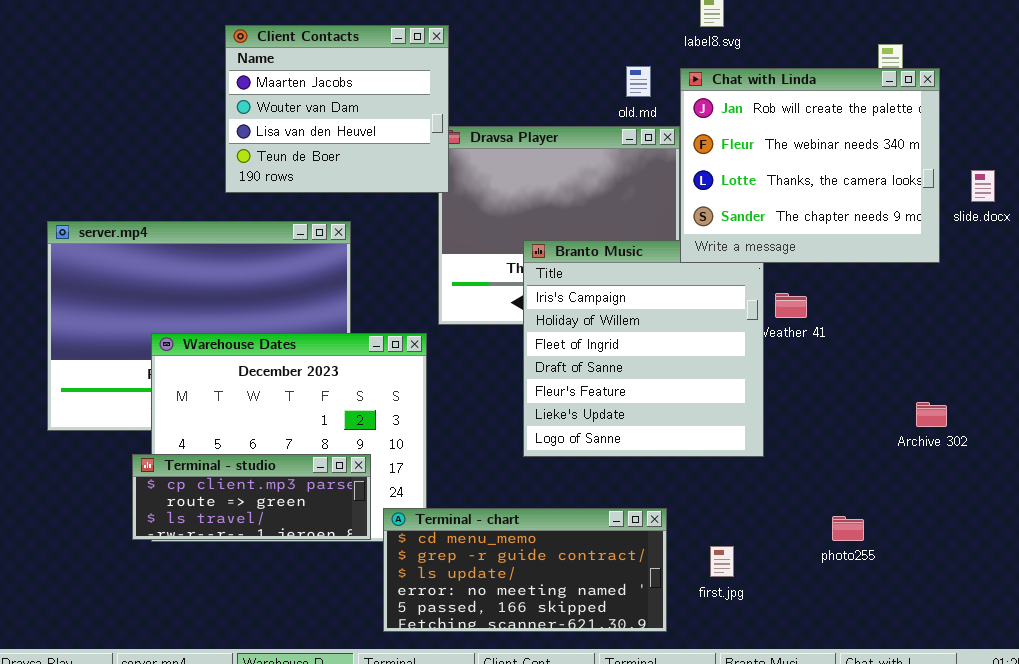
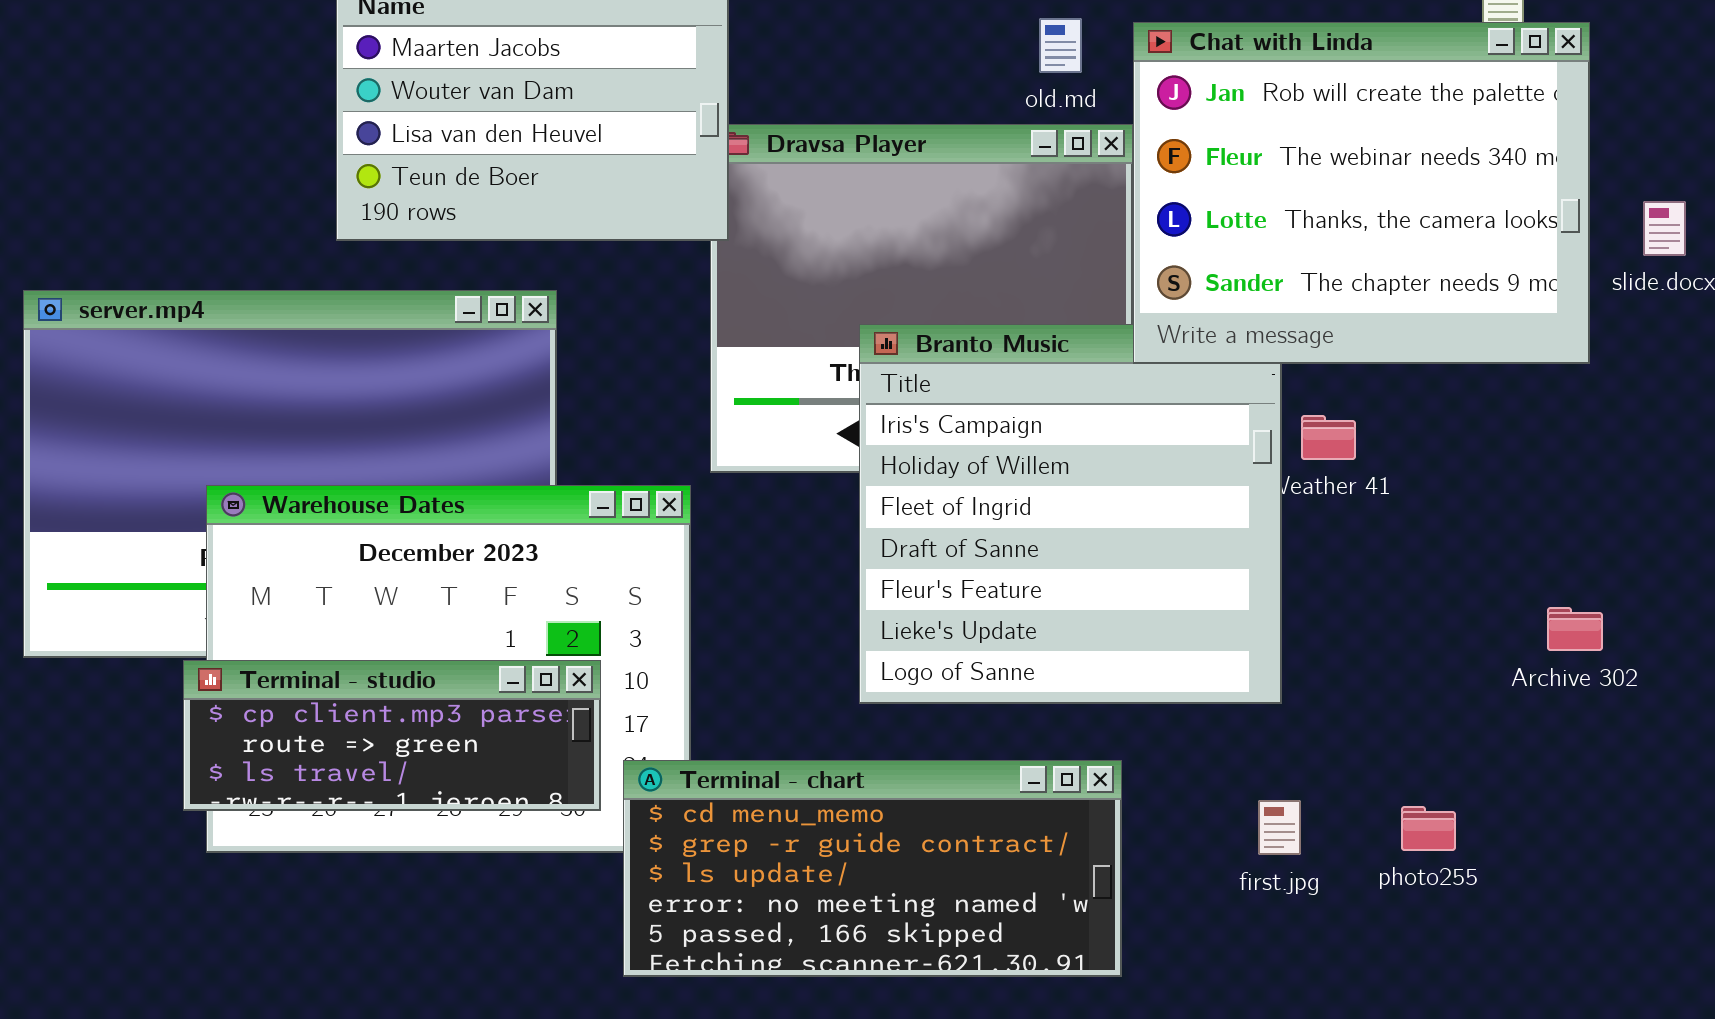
Terminal - studio: [132,454,371,540] -> [183,660,601,811], moved
Terminal - chart: [383,508,667,632] -> [623,760,1122,977], moved
first.jpg: [710,546,734,577] -> [1258,800,1301,855], moved

